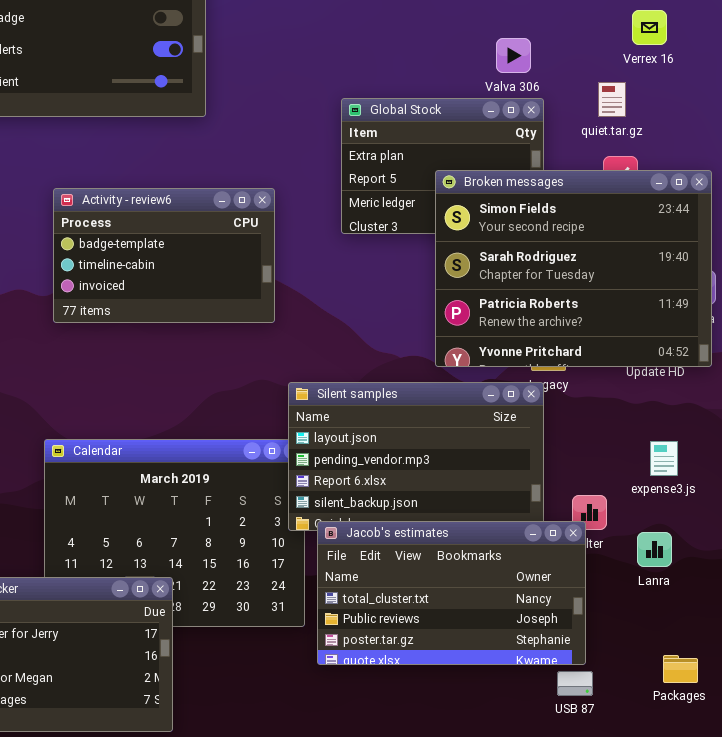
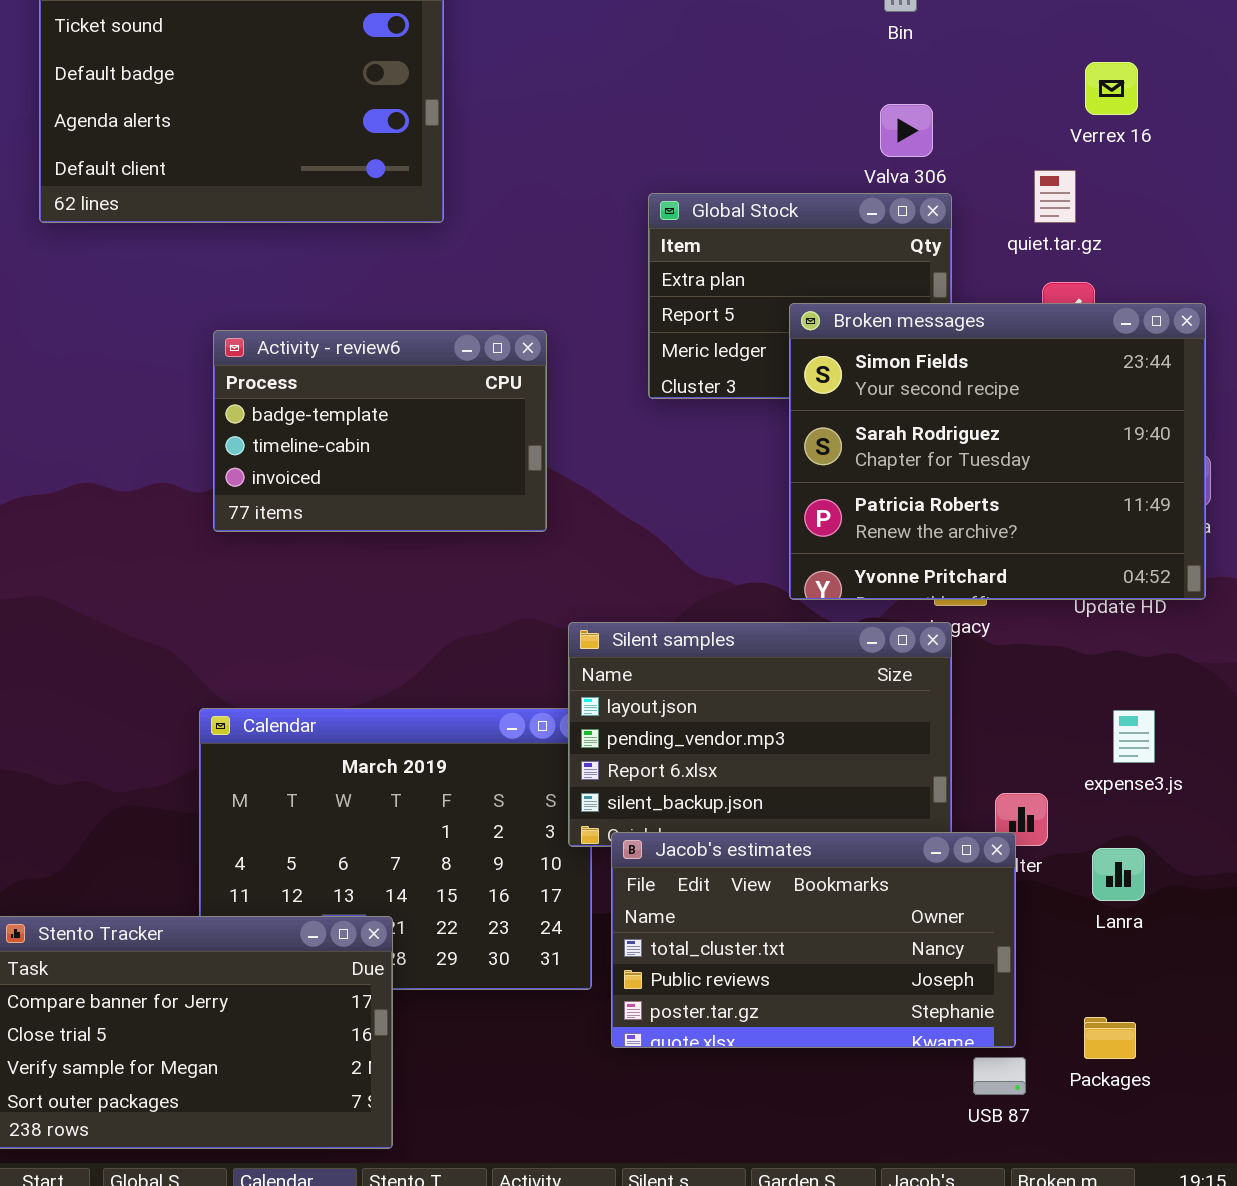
Packages: [663,655,698,683] -> [1084,1017,1136,1059], moved

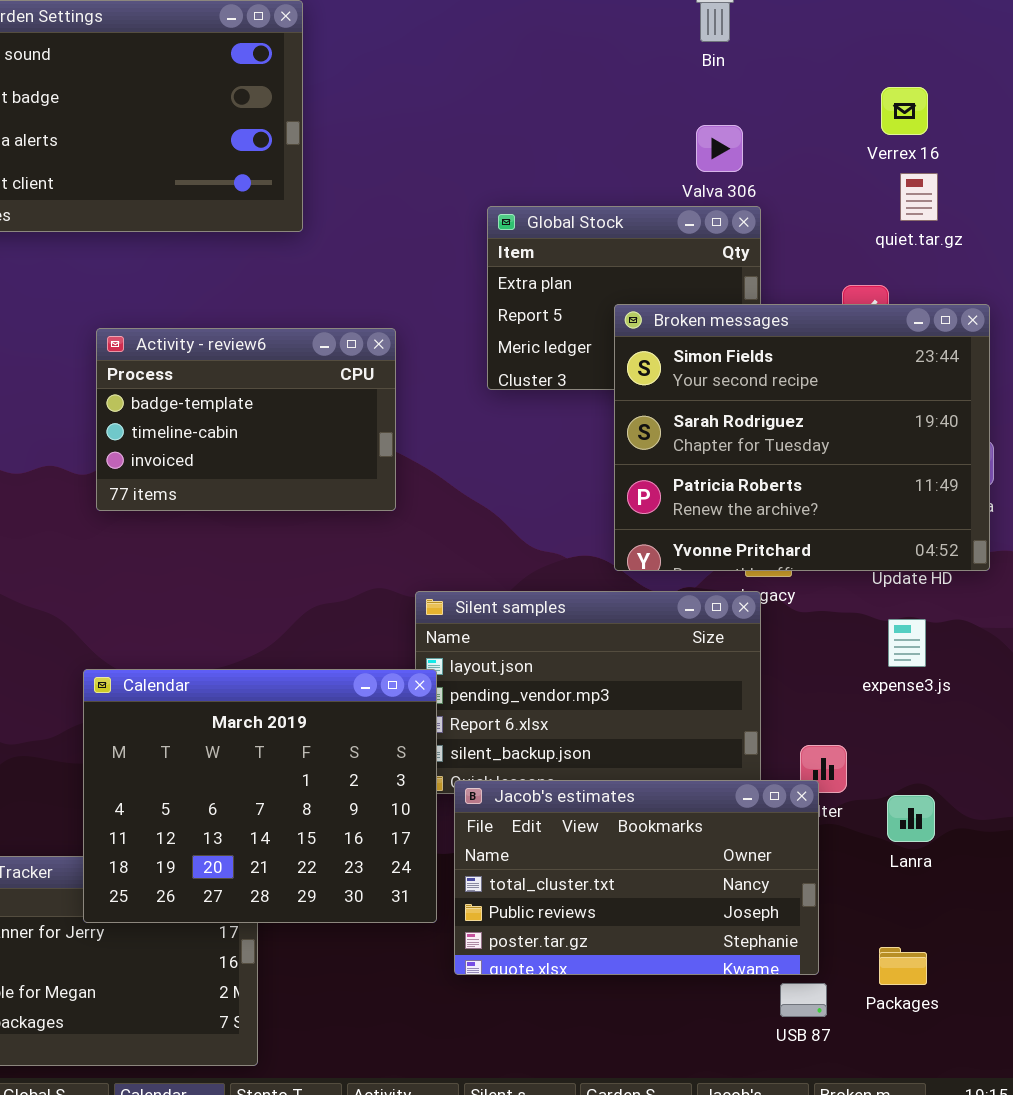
quiet.tar.gz: [1034,170,1076,223] -> [900,173,938,221], moved
Calendar: [199,708,592,990] -> [83,669,437,923], raised
expense3.js: [1113,710,1155,763] -> [888,619,926,667], moved

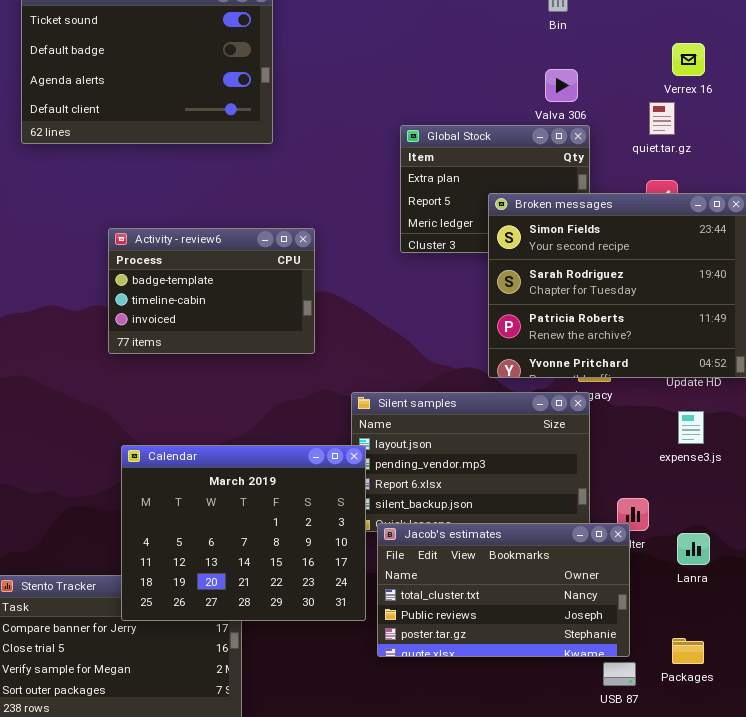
quiet.tar.gz: [900,173,938,221] -> [649,102,675,135], moved
Activity - review6: [96,328,396,511] -> [108,228,315,354], moved

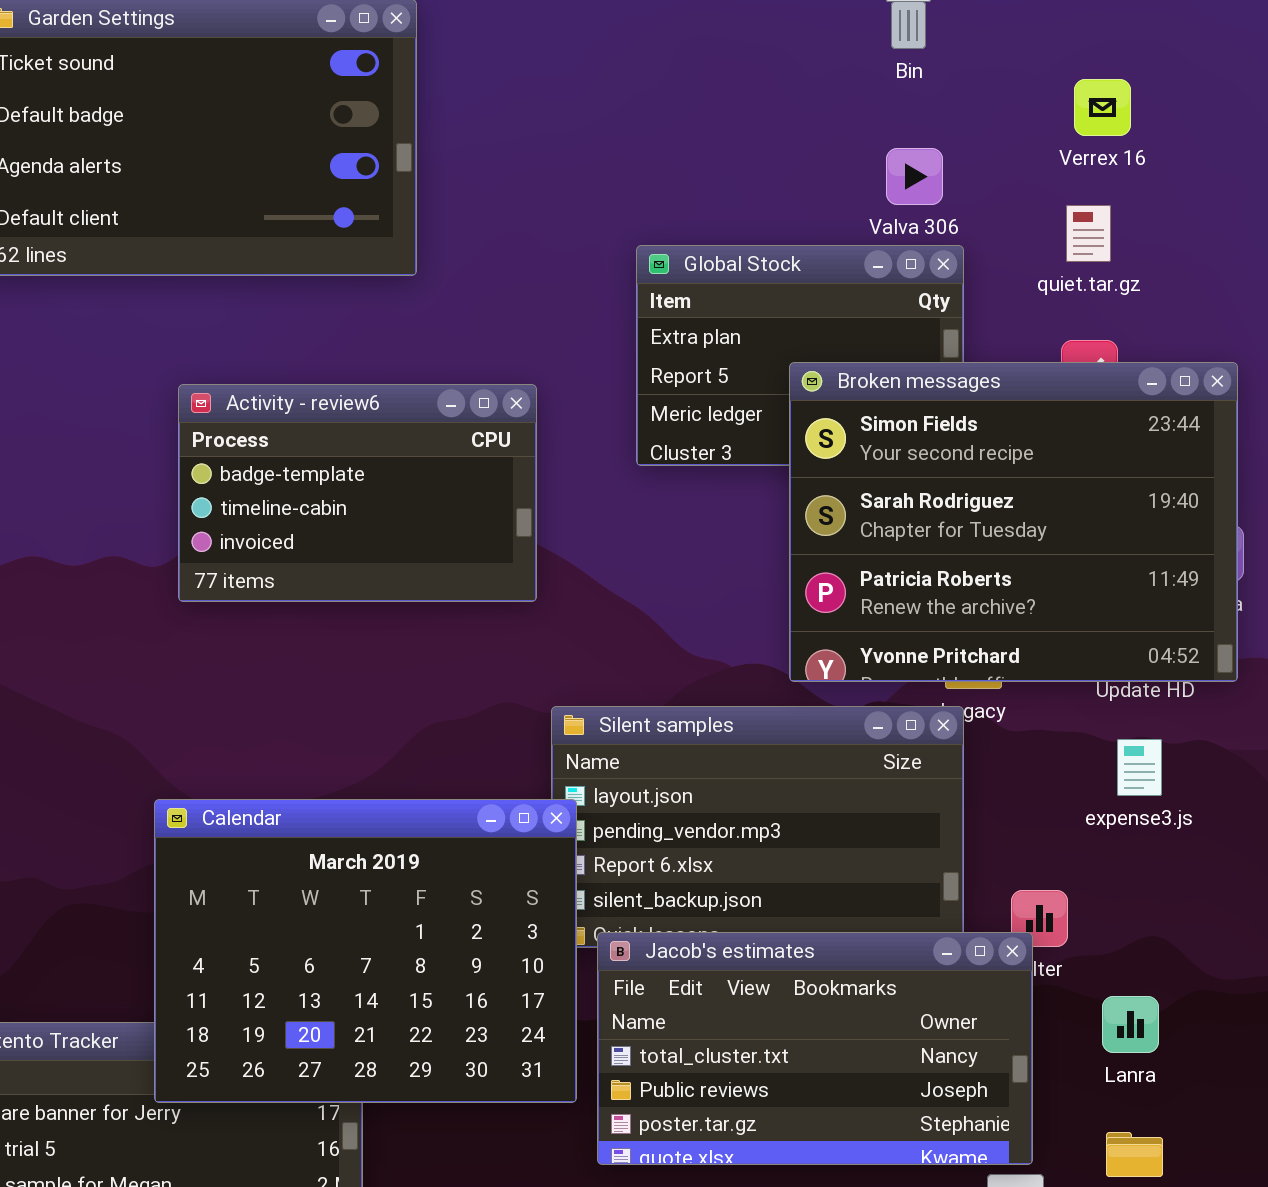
Verrex 16: [672,43,705,76] -> [1074,79,1131,136], moved
Activity - review6: [108,228,315,354] -> [178,384,537,602], moved
Lanra: [677,533,710,565] -> [1102,996,1159,1053], moved

